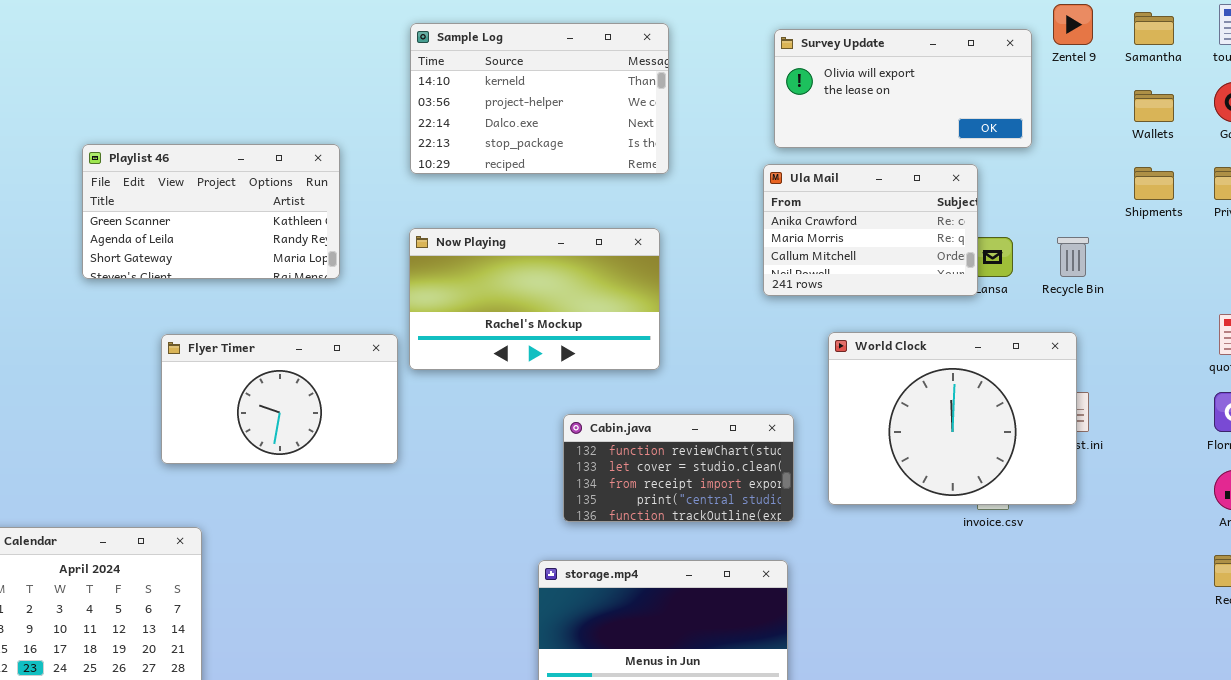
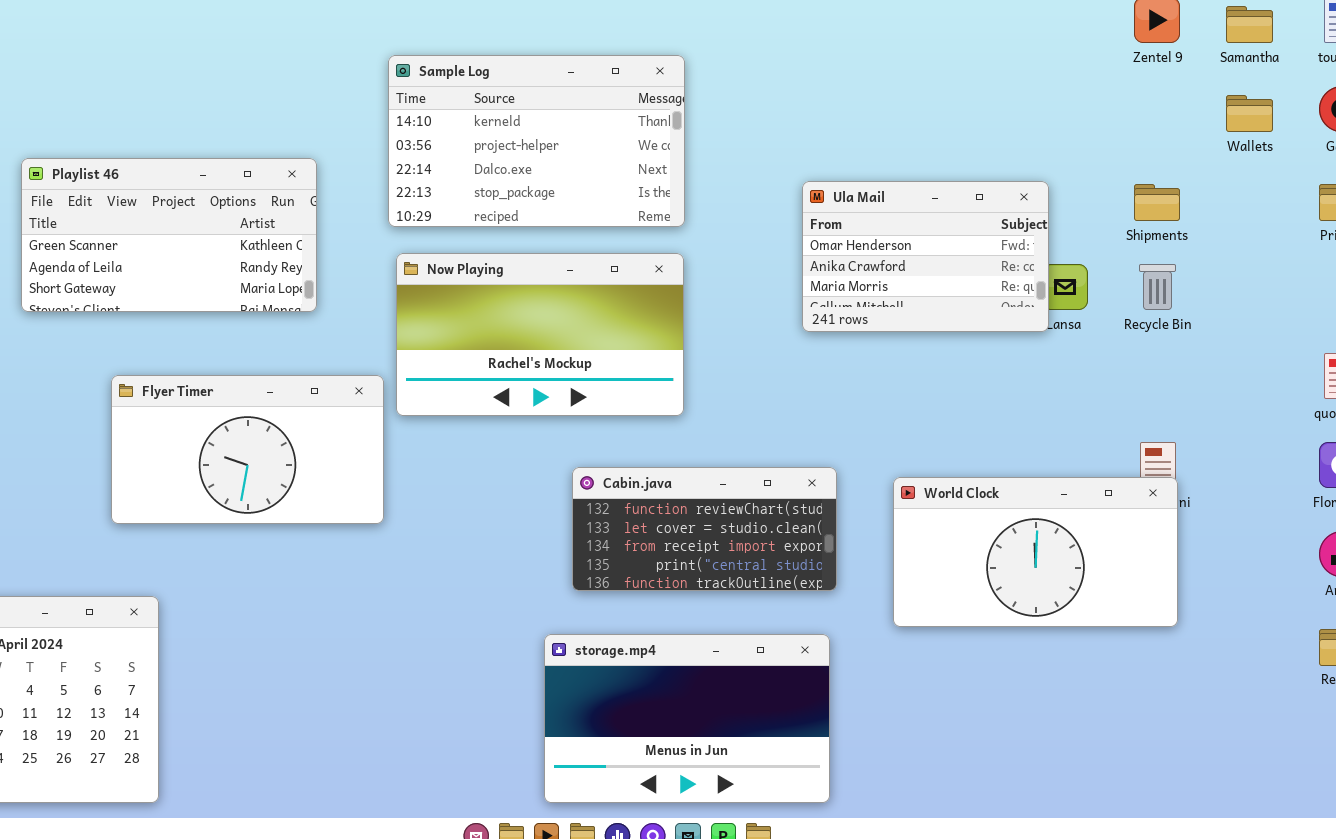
Sample Log: [410,23,669,174] -> [388,55,685,227], moved
Survey Update: [774,29,1032,148] -> none, closed
Ula Mail: [763,164,978,296] -> [802,181,1049,332], scrolled up 1 row
Shipments: [1134,167,1174,200] -> [1134,184,1180,221], moved
World Clock: [828,332,1077,505] -> [893,477,1178,627], moved, resized

